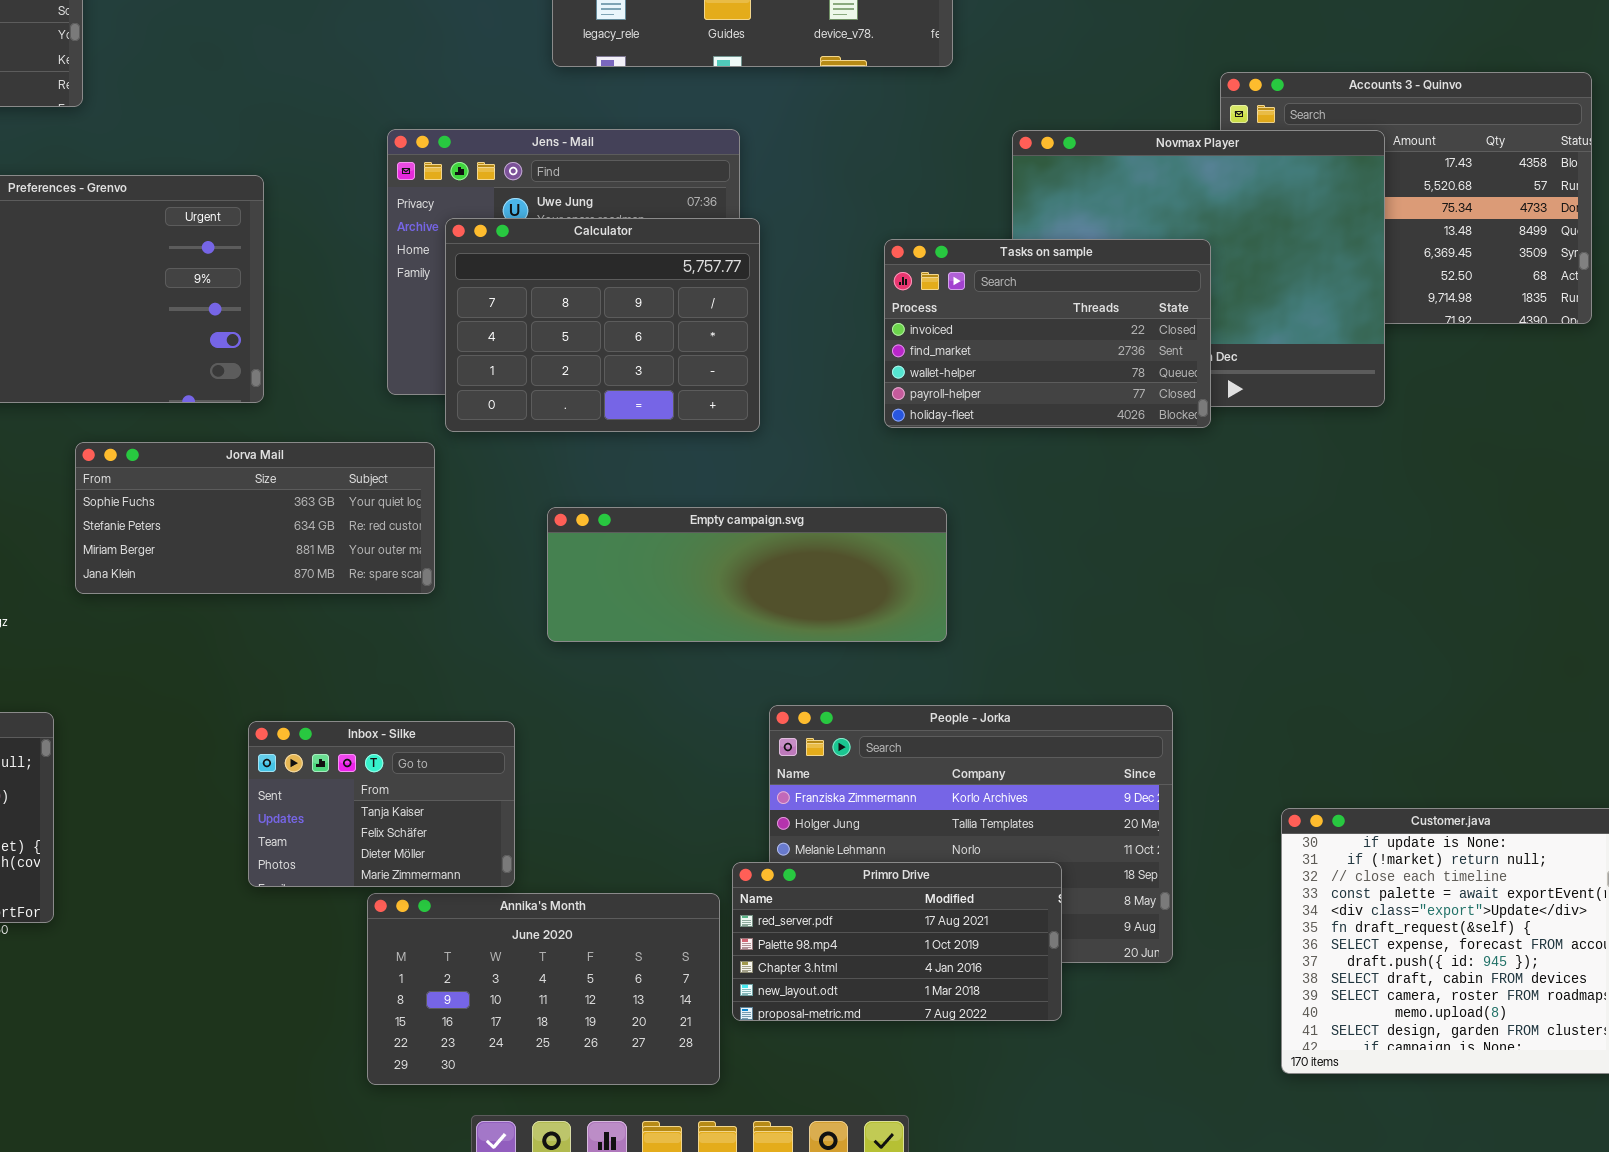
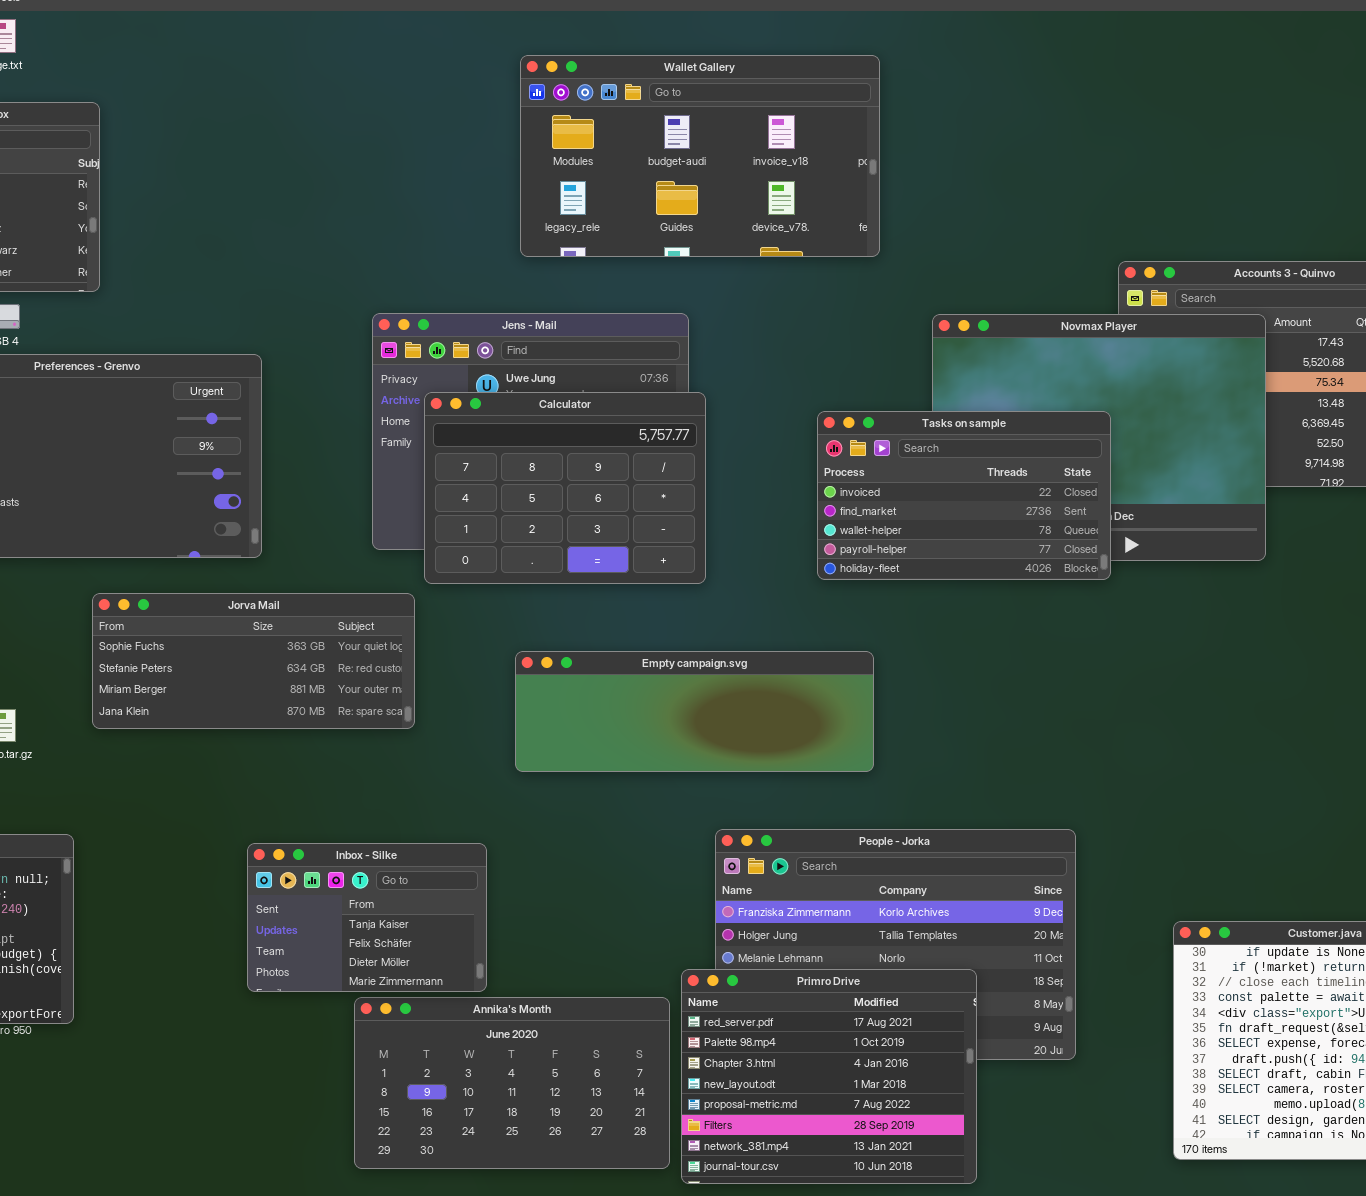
Primro Drive: [732,862,1062,1021] -> [681,969,977,1184], resized

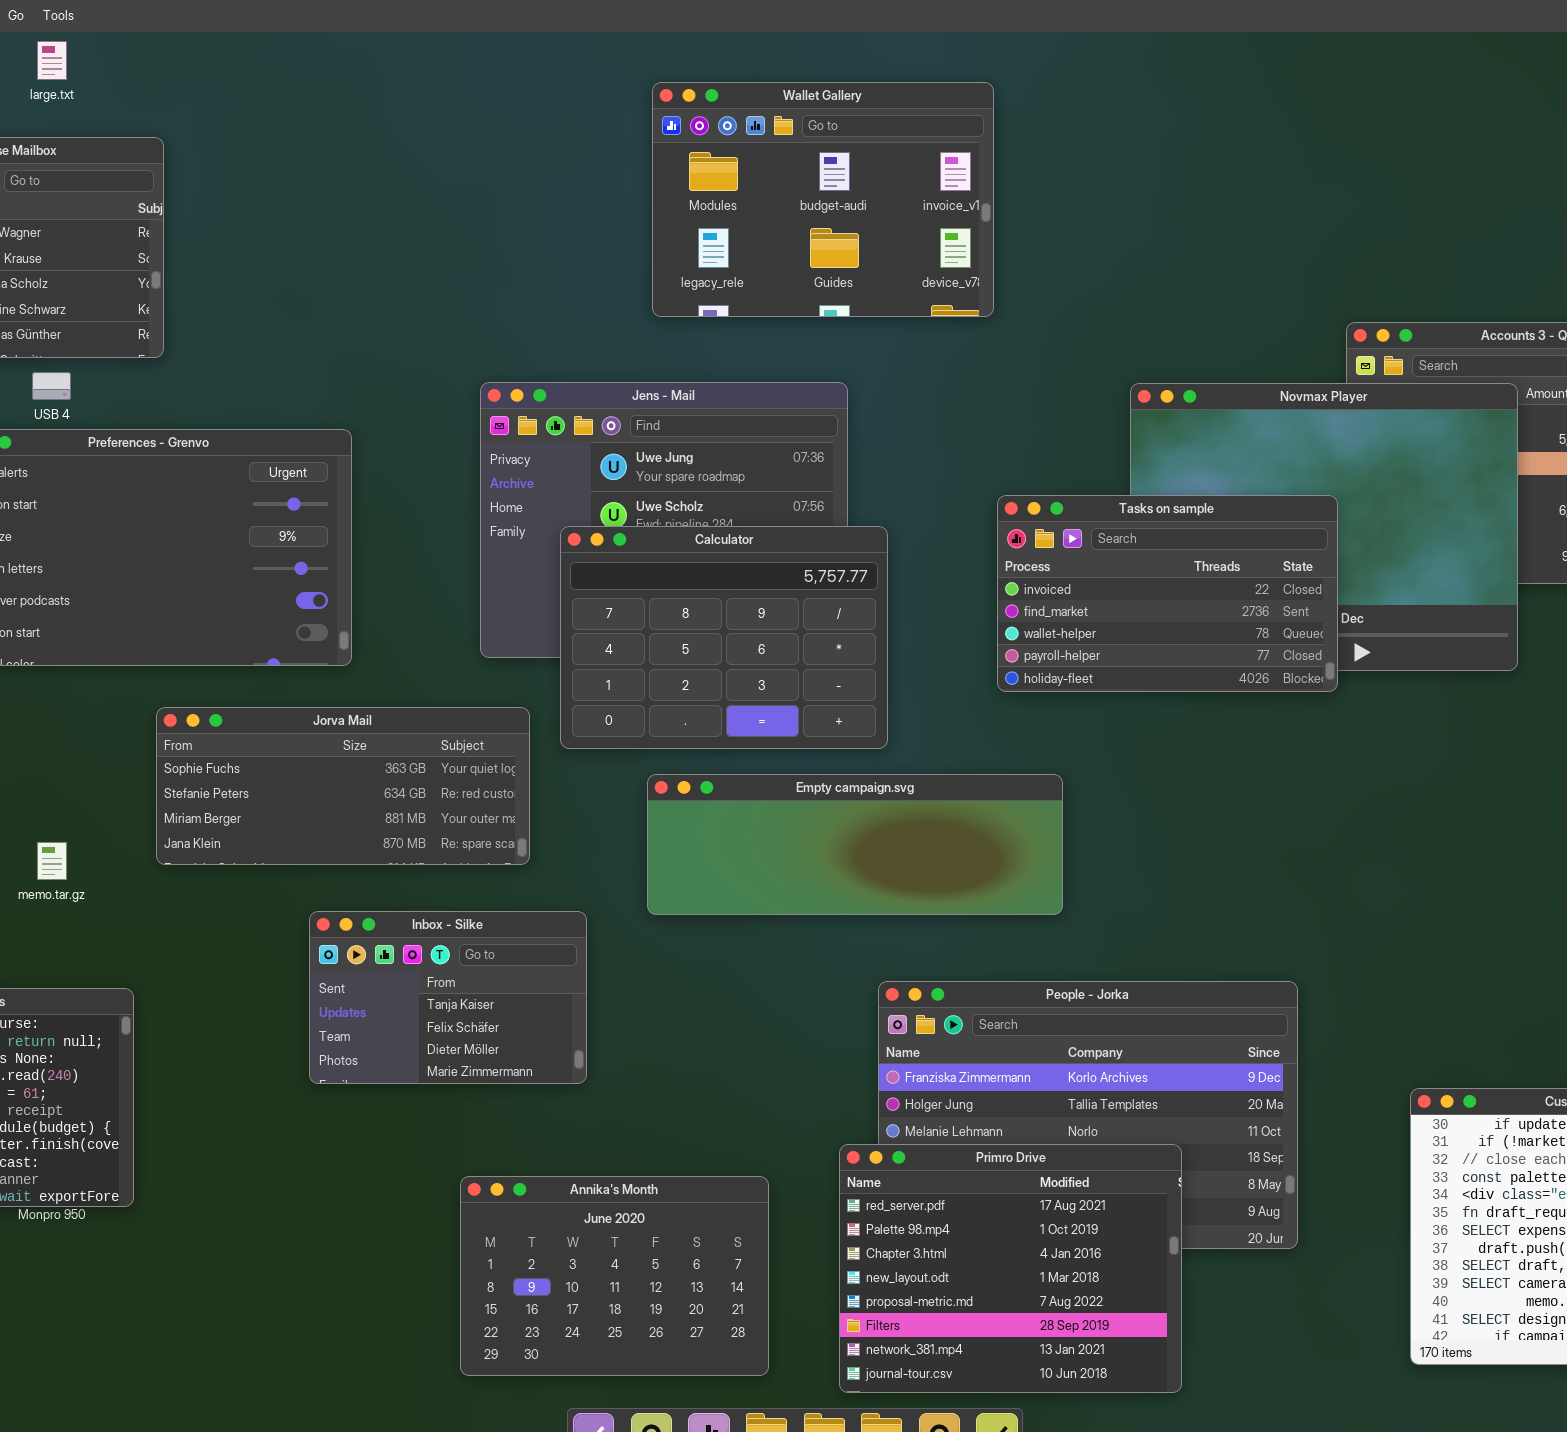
Wallet Gallery: [520,55,880,257] -> [652,82,994,317], resized
Calculator: [424,392,706,584] -> [560,526,888,749], moved
Inbox - Silke: [247,843,487,992] -> [309,911,587,1084], moved
Annika's Month: [354,997,670,1169] -> [460,1176,769,1376], resized

